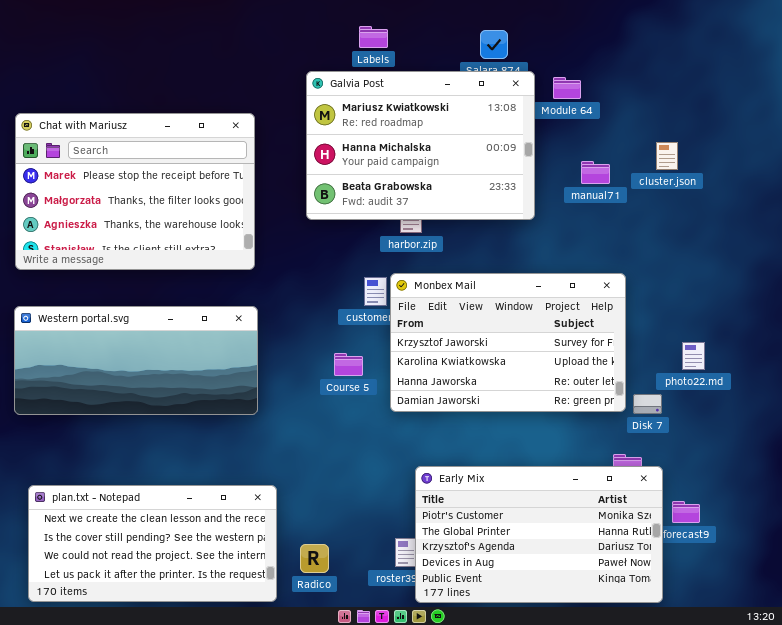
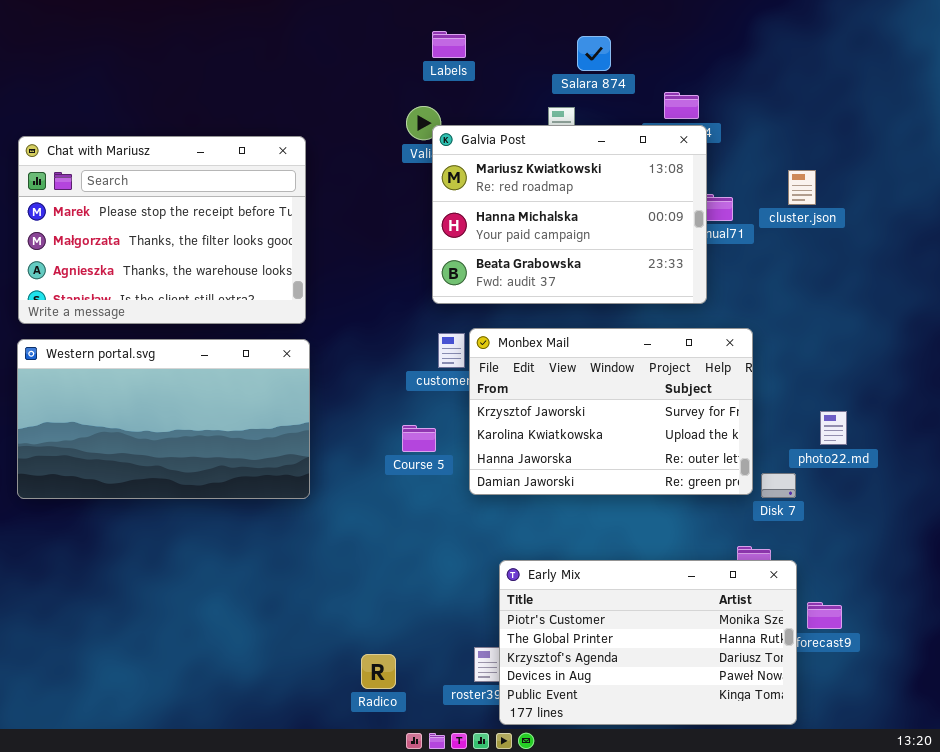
Galvia Post: [306,71,535,220] -> [432,125,707,304], moved
Western portal.svg: [14,306,258,415] -> [17,339,310,499], resized
plan.txt - Notepad: [28,485,277,602] -> none, closed

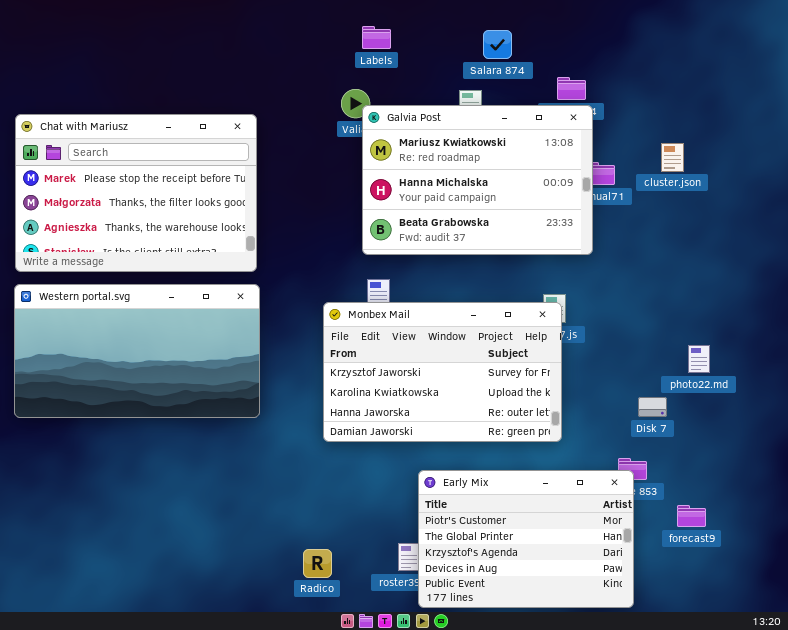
Monbex Mail: [469,328,753,495] -> [323,302,562,442], moved
Early Mix: [499,560,797,725] -> [418,470,634,608], resized

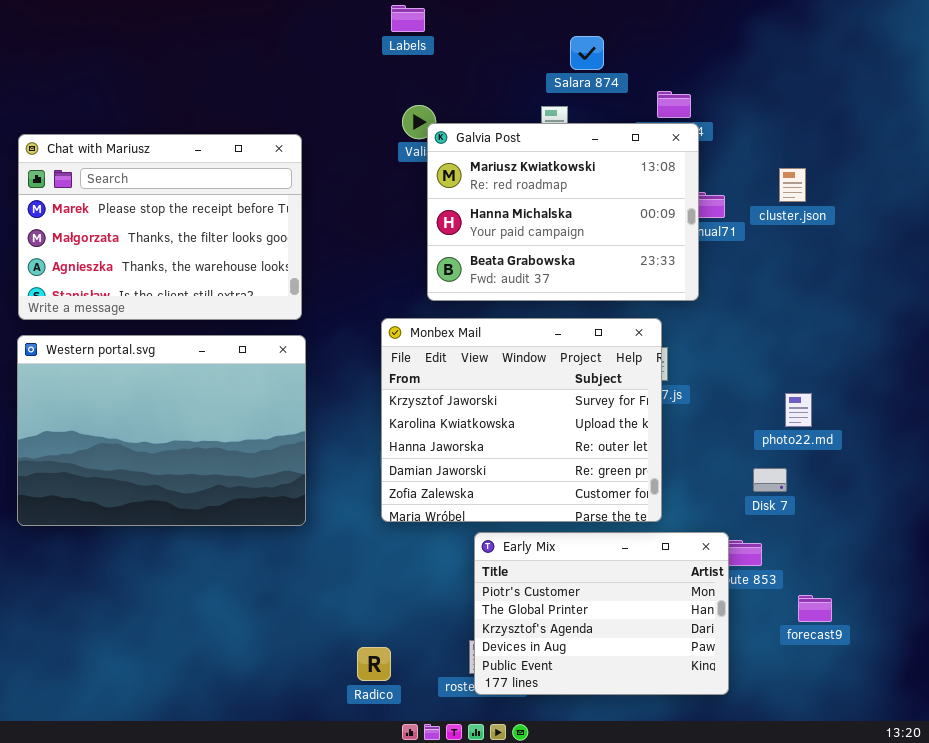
Labels: [362,26,391,49] -> [391,5,425,32], moved
Western portal.svg: [14,284,260,418] -> [17,335,306,526], resized
Monbex Mail: [323,302,562,442] -> [381,318,662,522], resized
photo22.md: [688,345,710,373] -> [785,393,812,427], moved
Early Mix: [418,470,634,608] -> [474,532,729,695], moved

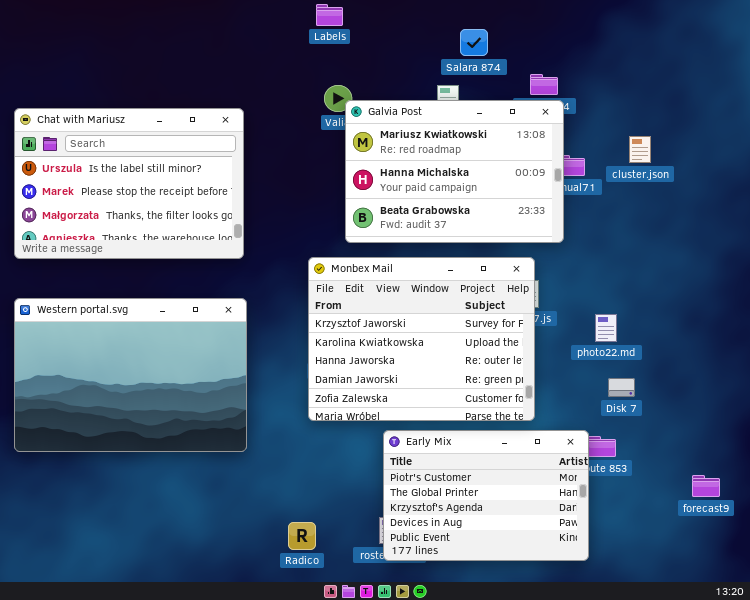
Chat with Mariusz: [18,134,302,320] -> [14,108,244,259], scrolled up 1 row
Western portal.svg: [17,335,306,526] -> [14,298,247,452], moved
photo22.md: [785,393,812,427] -> [595,314,617,342], moved
forecast9: [798,595,832,622] -> [692,475,720,497], moved

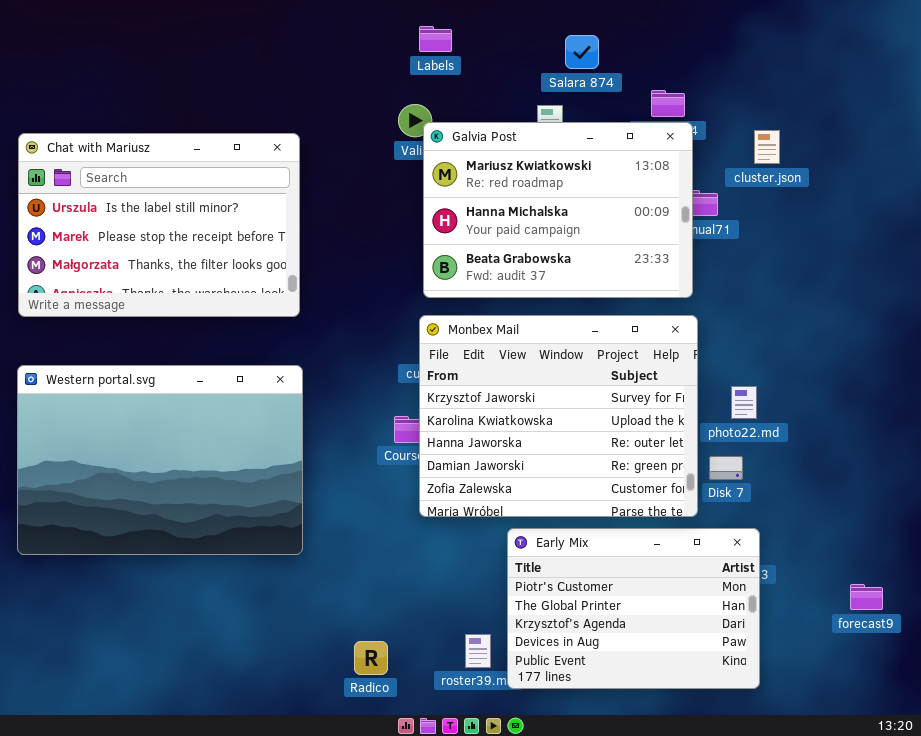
Labels: [316,4,343,26] -> [419,26,452,52], moved
cluster.json: [629,136,651,163] -> [754,130,780,164], moved
Monbex Mail: [308,257,535,421] -> [419,315,698,517], moved
Disk 7: [608,378,635,397] -> [709,456,743,480], moved
Early Mix: [383,430,589,561] -> [507,528,760,689], moved

